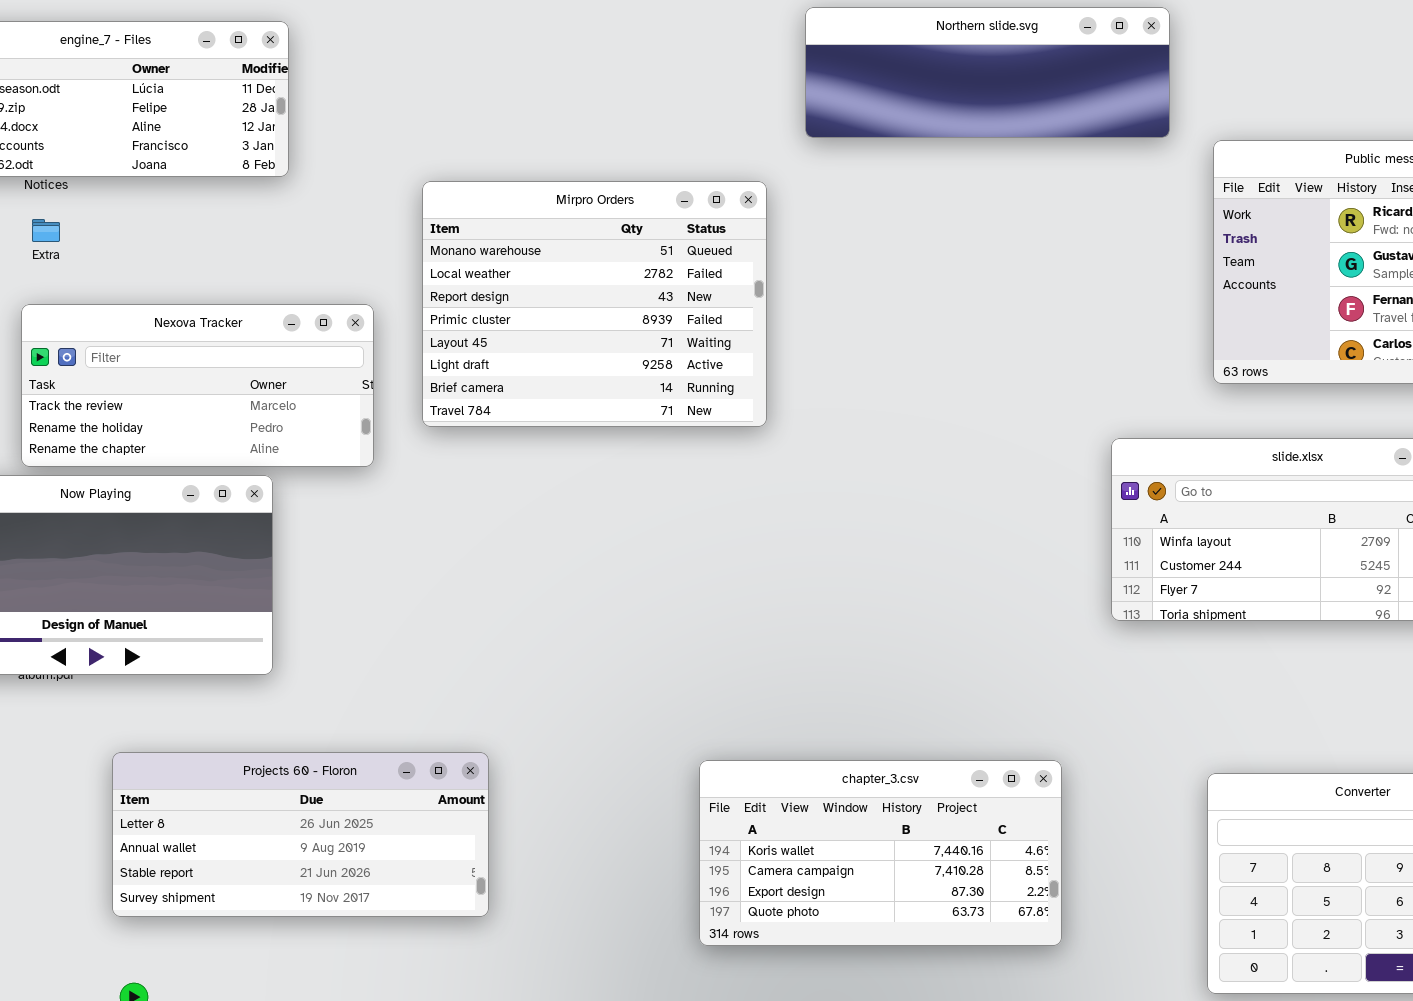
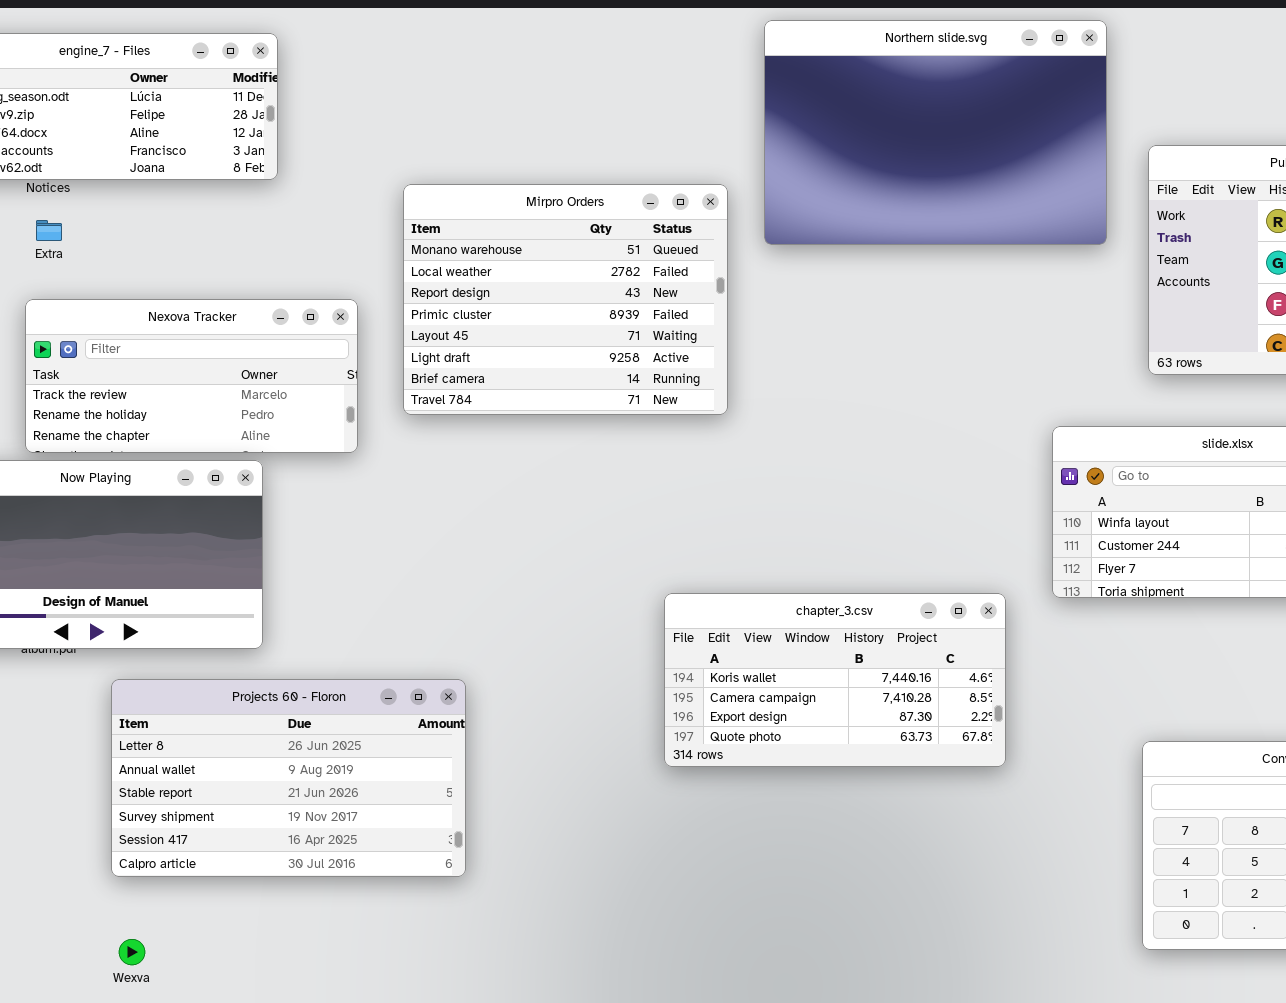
Northern slide.svg: [805,7,1170,138] -> [764,20,1107,245], resized
Projects 60 - Floron: [112,752,489,917] -> [111,679,466,877], resized
chapter_3.csv: [699,760,1062,946] -> [664,593,1006,767], moved

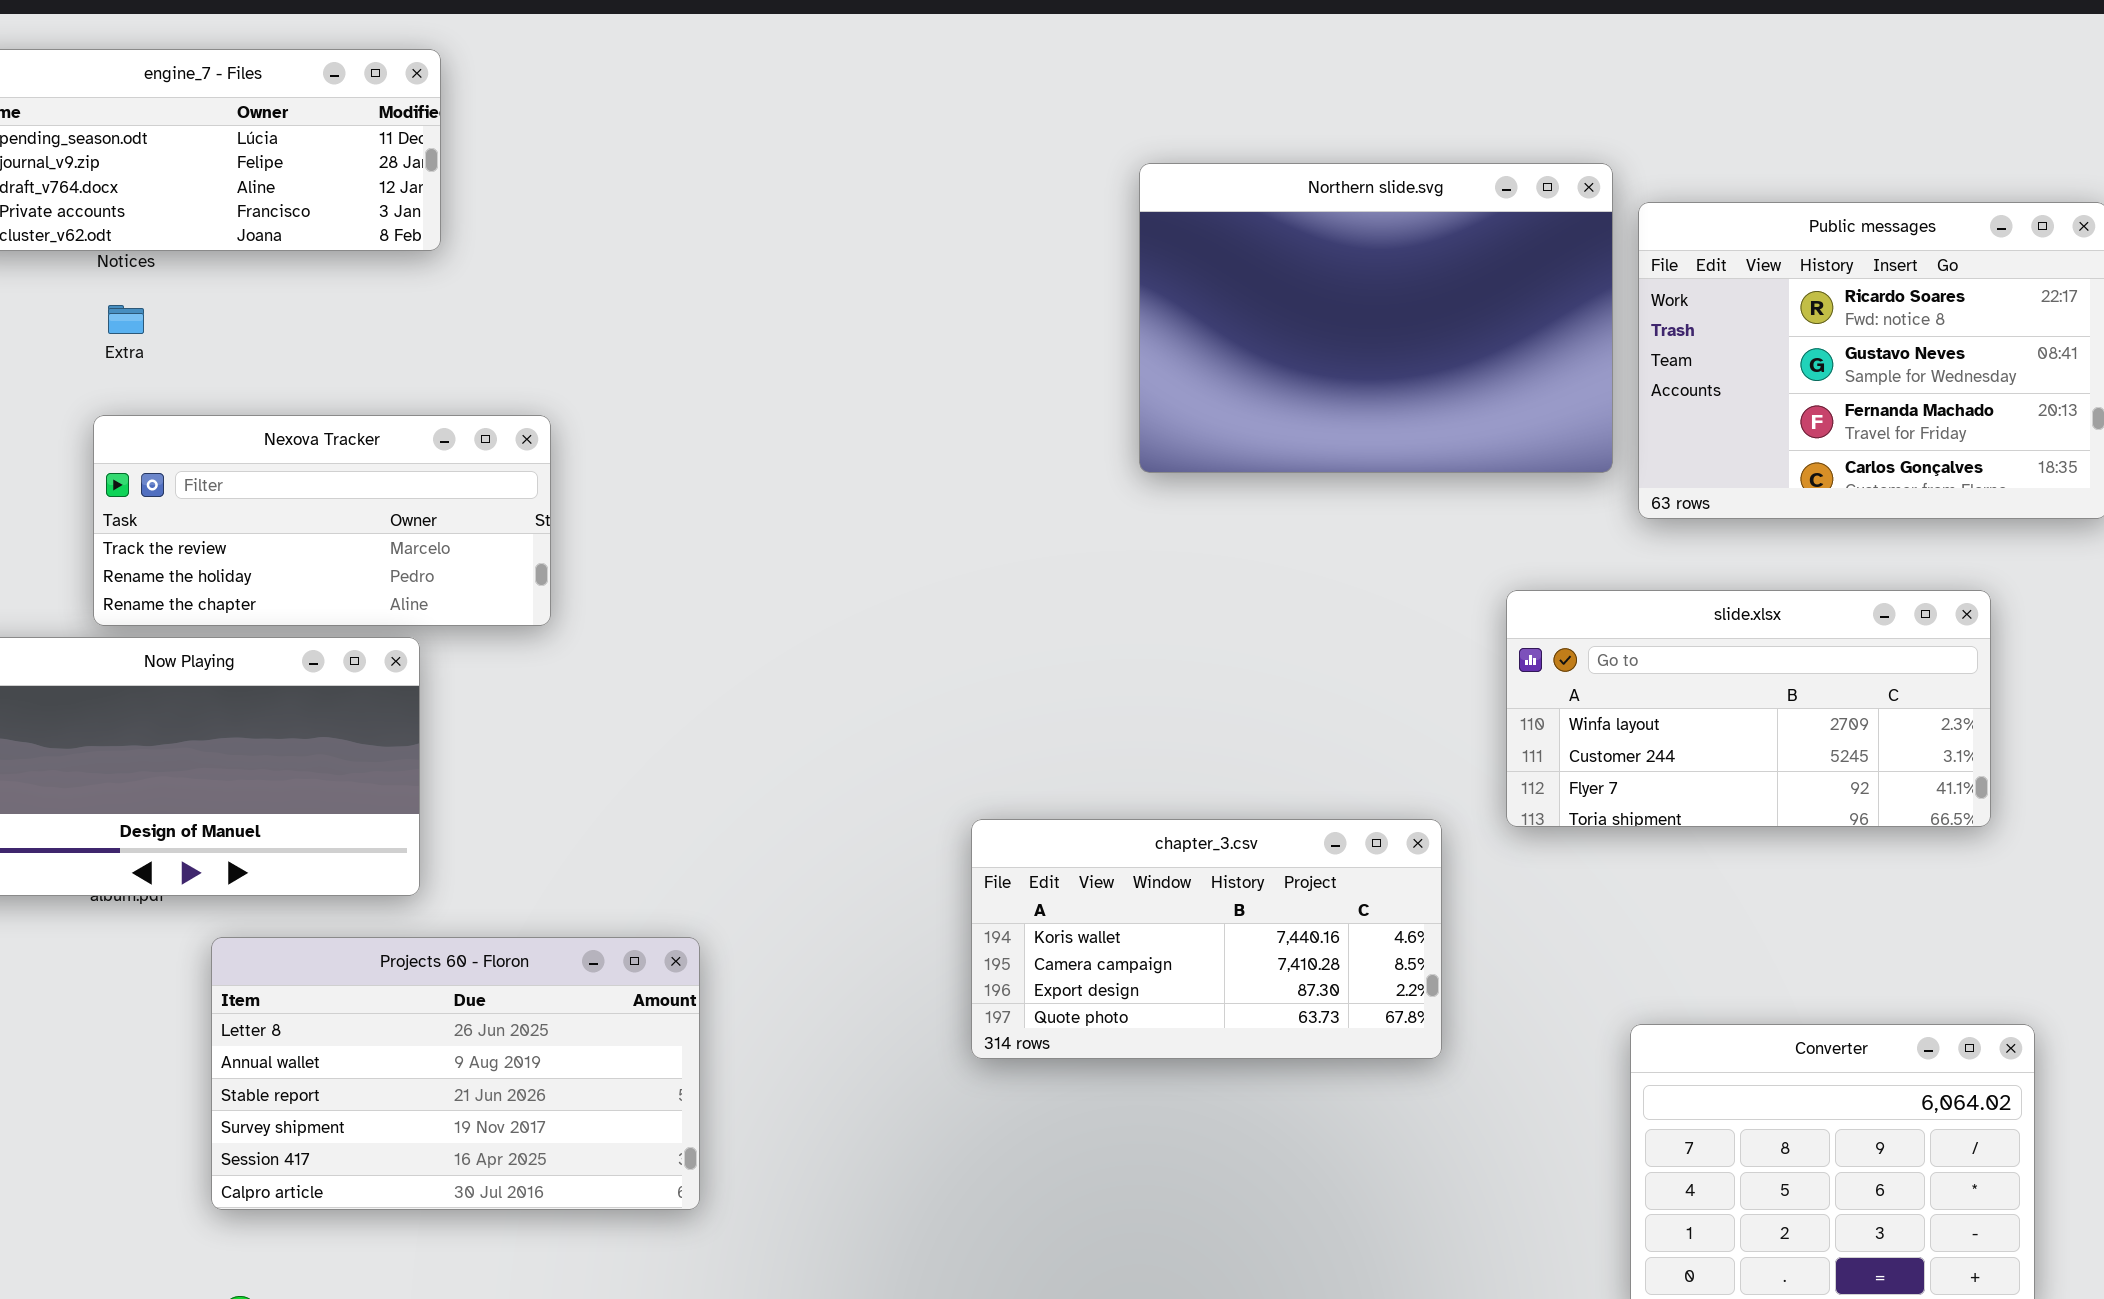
Northern slide.svg: [764,20,1107,245] -> [1139,163,1613,473], moved
Mirpro Orders: [403,184,728,415] -> none, closed

